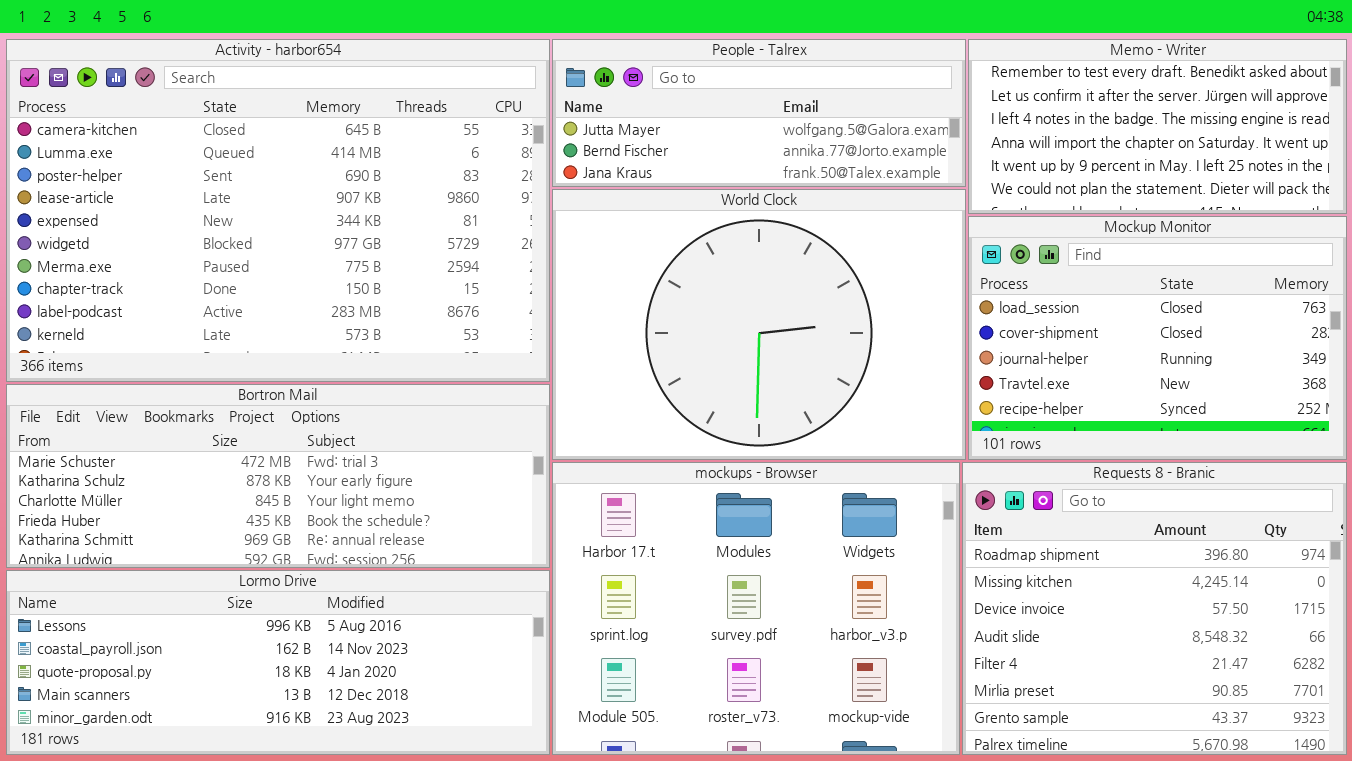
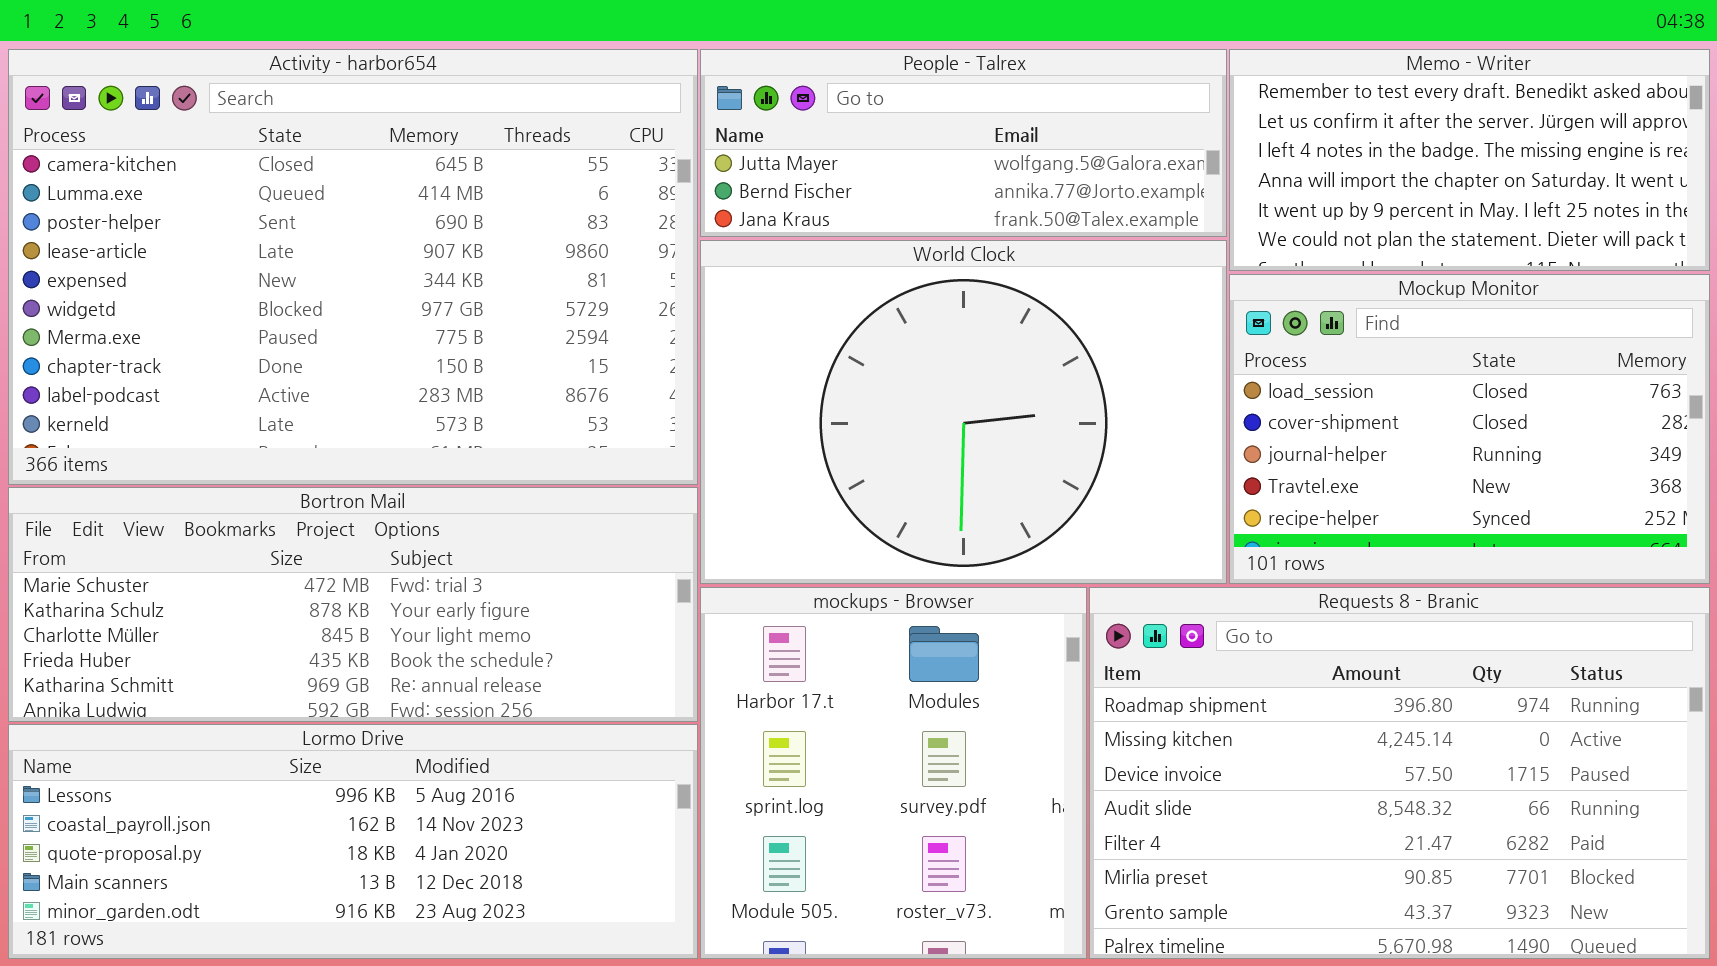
mockups - Browser: [552,462,960,755] -> [700,587,1087,959], resized
Requests 8 - Branic: [962,462,1347,755] -> [1089,587,1710,959], resized

